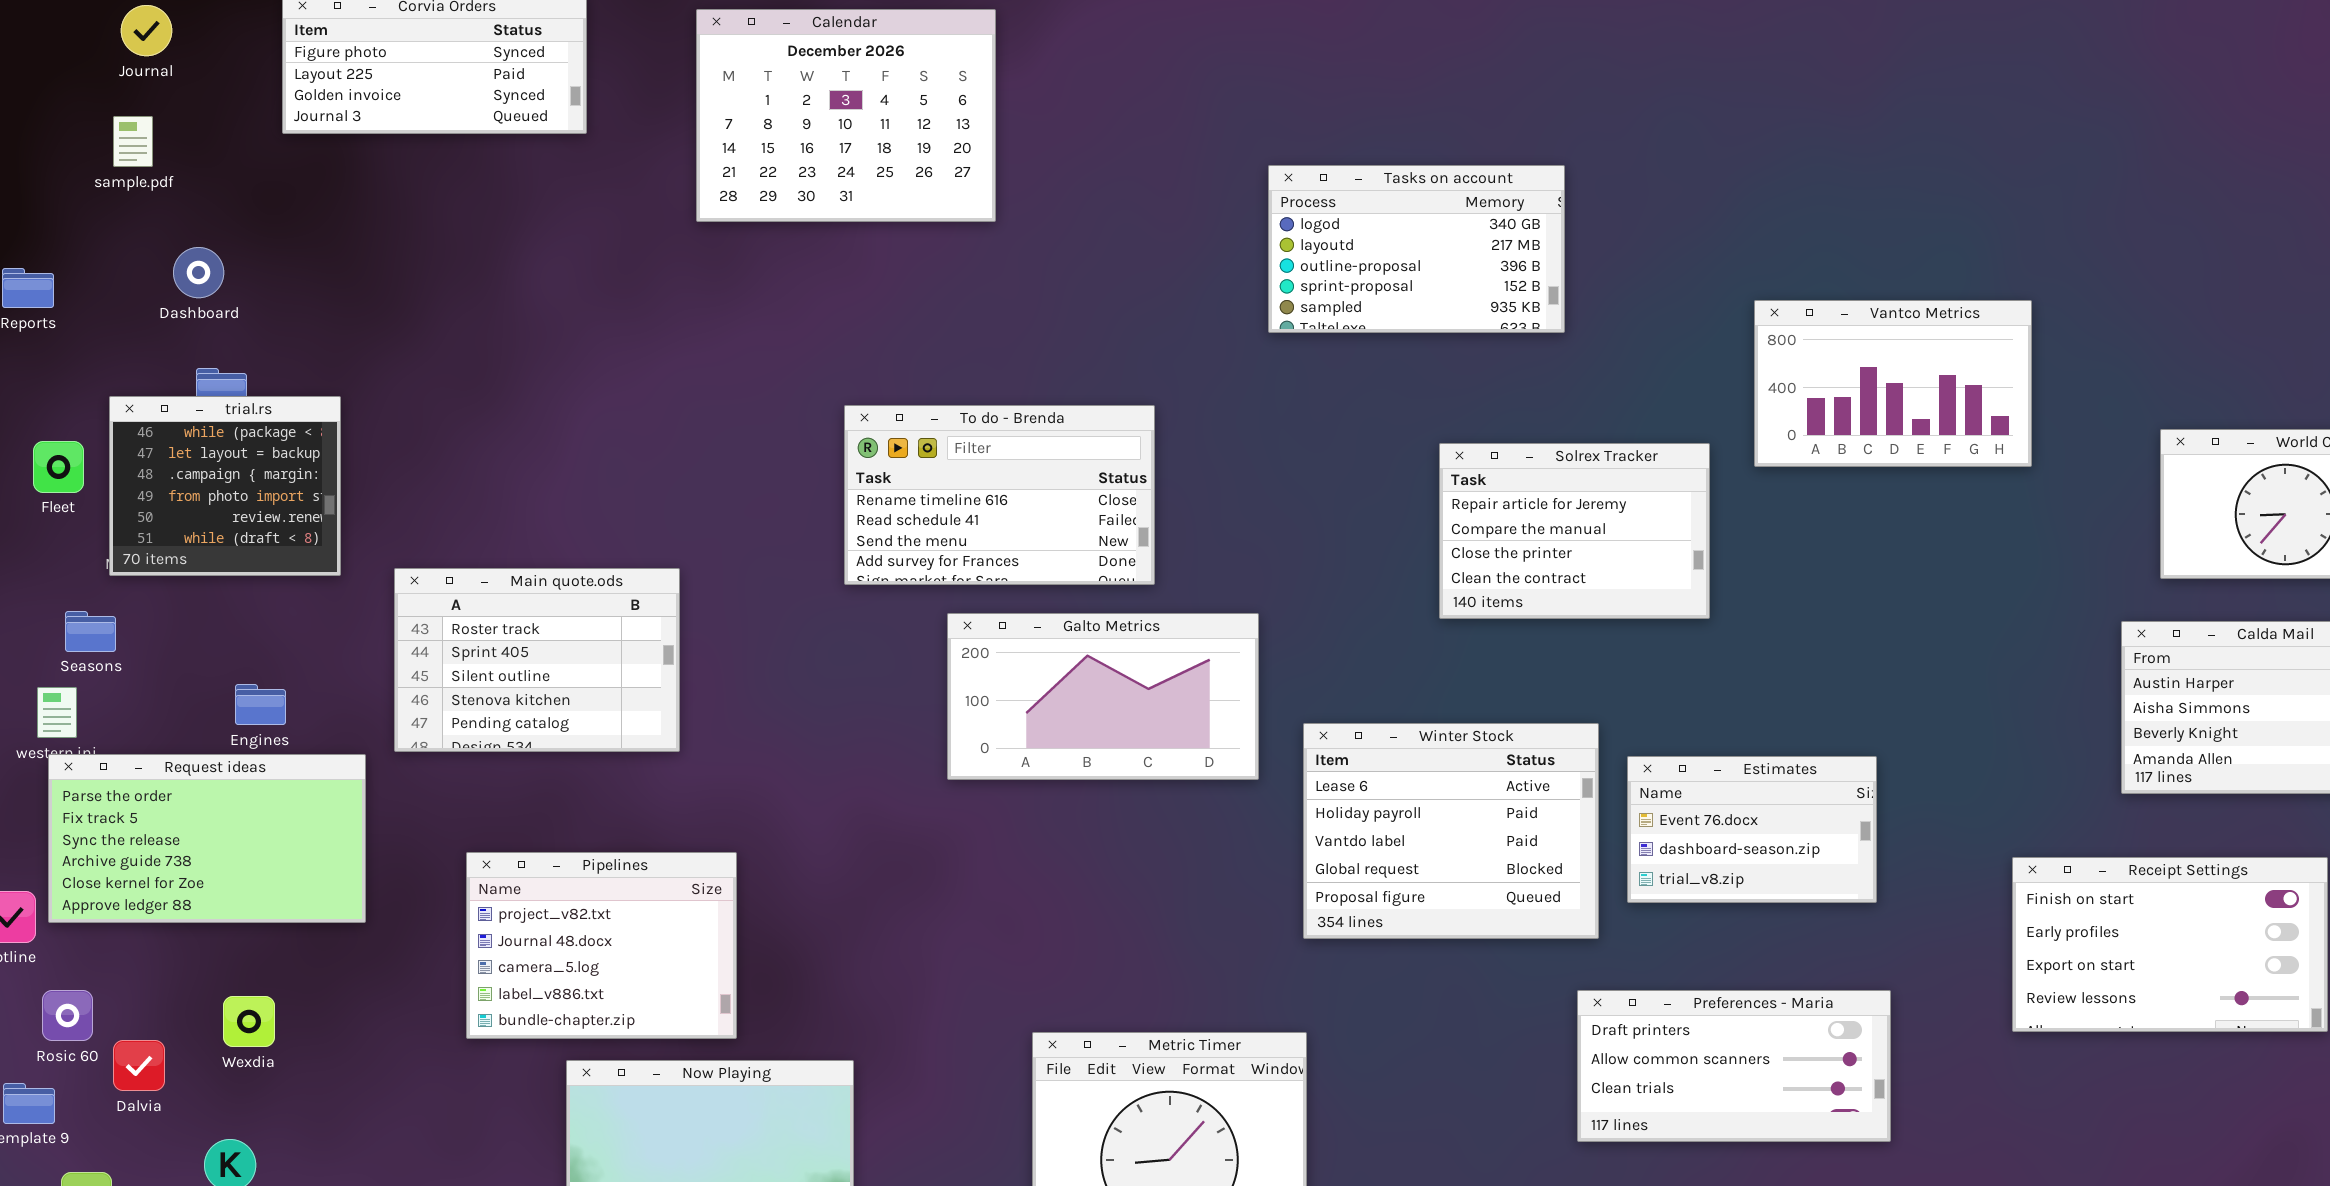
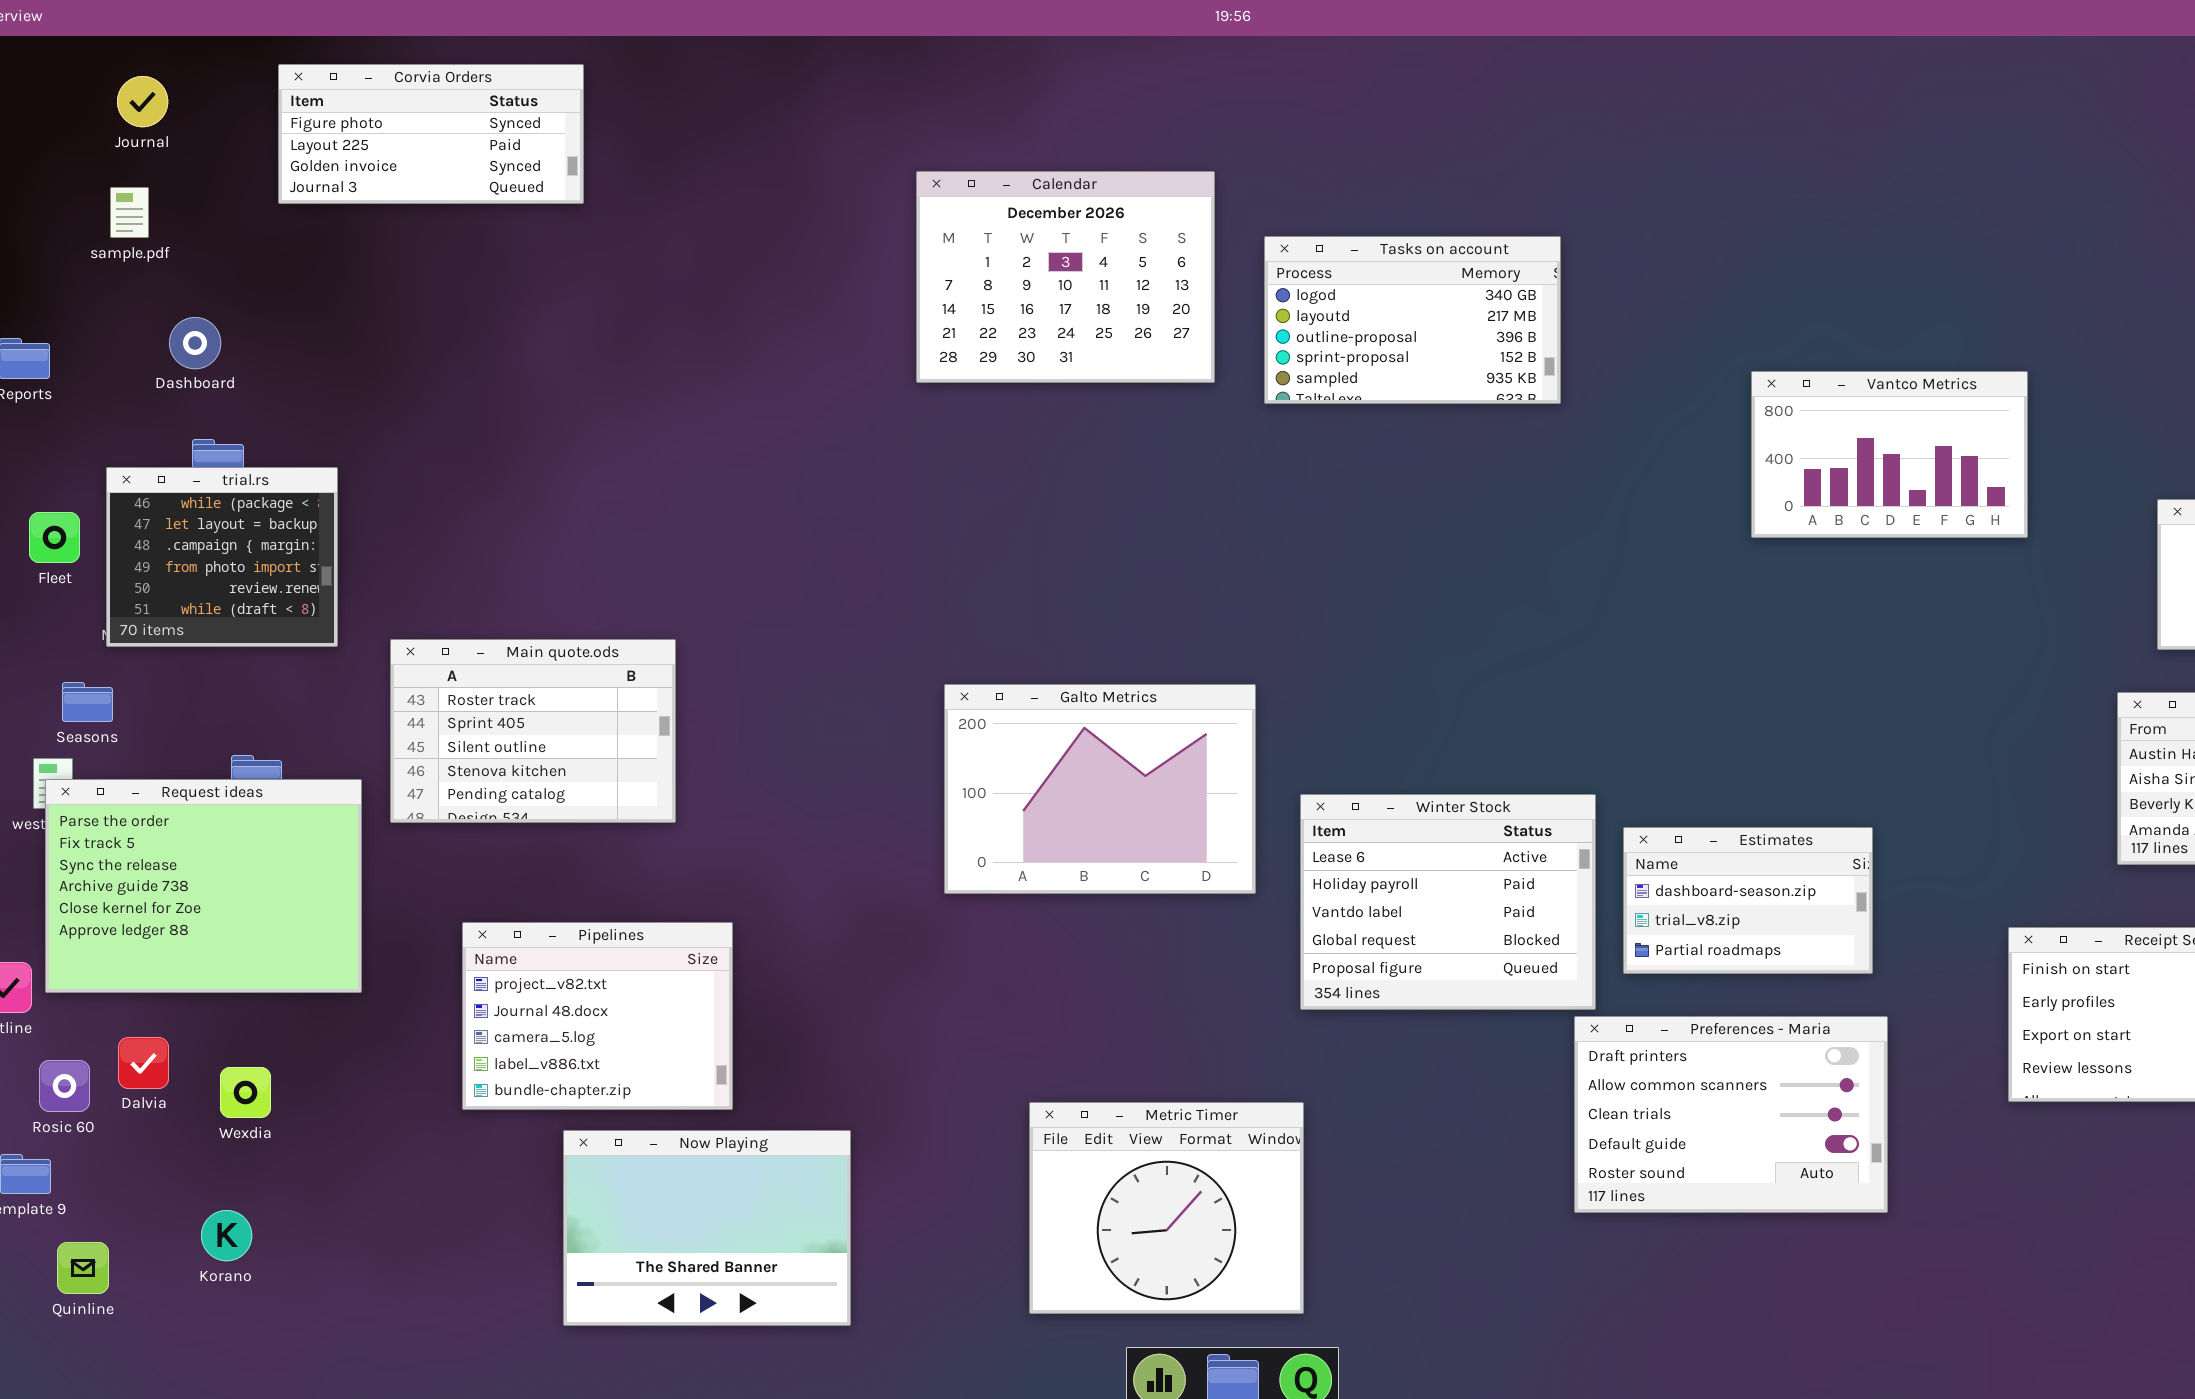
Calendar: [696,9,996,222] -> [916,171,1215,383], moved
To do - Brenda: [844,405,1155,585] -> none, closed
Solrex Tracker: [1439,443,1710,619] -> none, closed
Galto Metrics: [947,613,1259,780] -> [944,684,1256,894], resized
Request ideas: [48,754,366,923] -> [45,779,362,993], resized
Estimates: [1627,756,1877,903] -> [1623,827,1873,974], scrolled down 1 row
Preferences - Maria: [1577,990,1891,1142] -> [1574,1016,1888,1213], resized
Dalvia: [113,1040,165,1091] -> [118,1037,169,1089], moved

